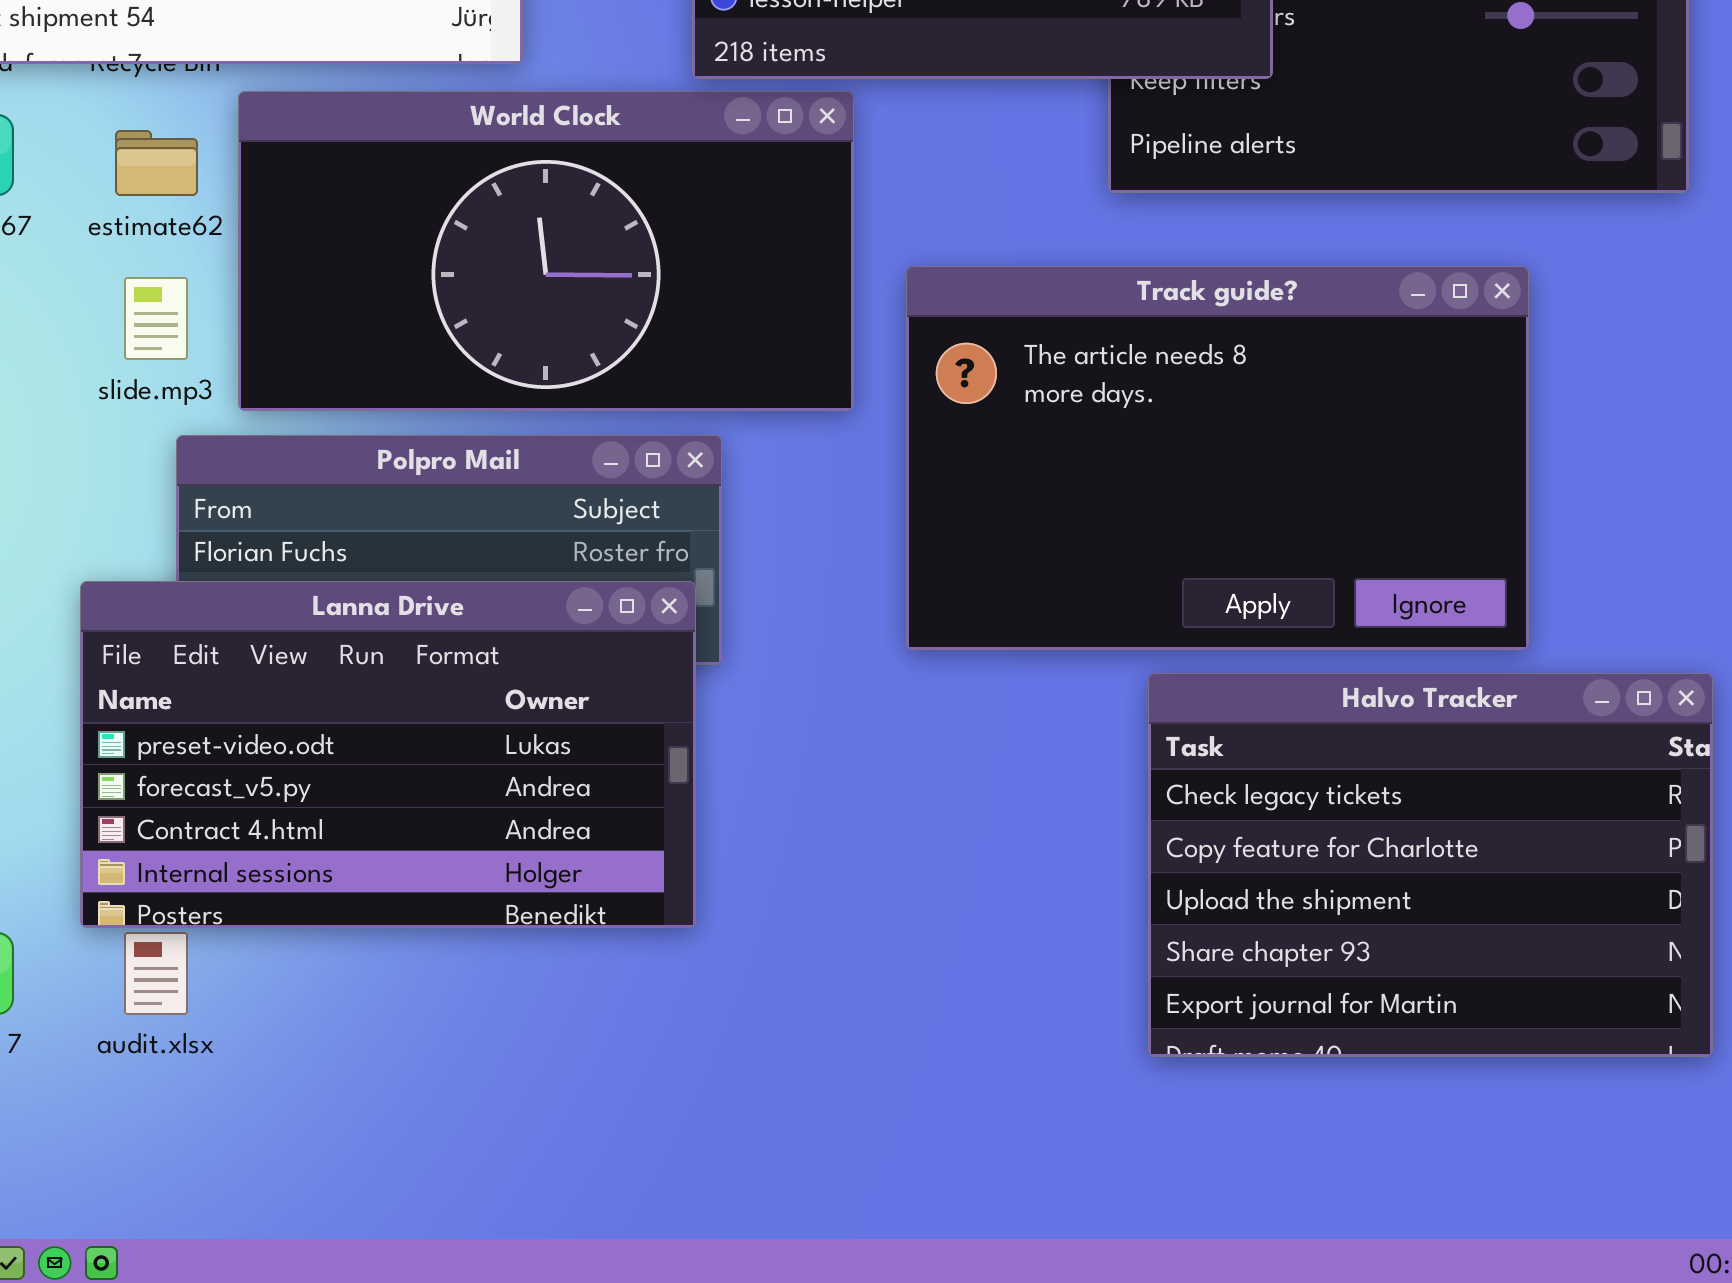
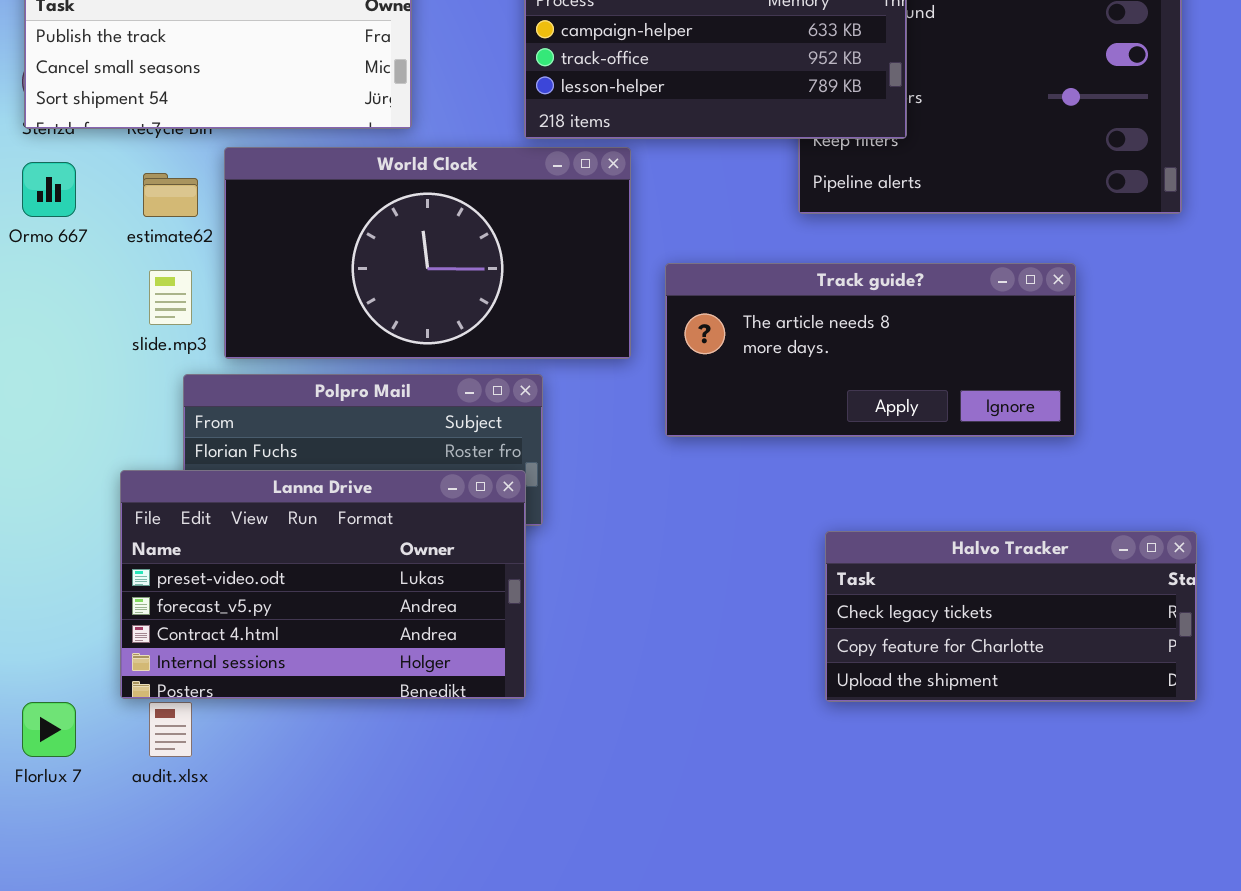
Track guide?: [906,266,1529,650] -> [665,263,1076,437], resized
Halvo Tracker: [1148,673,1713,1057] -> [825,531,1197,702], resized

